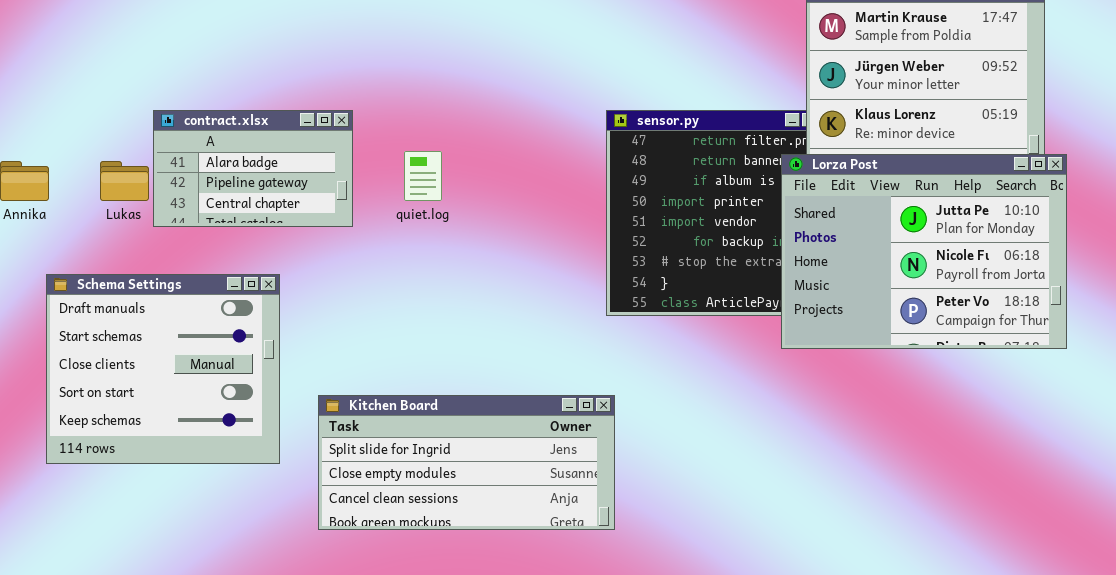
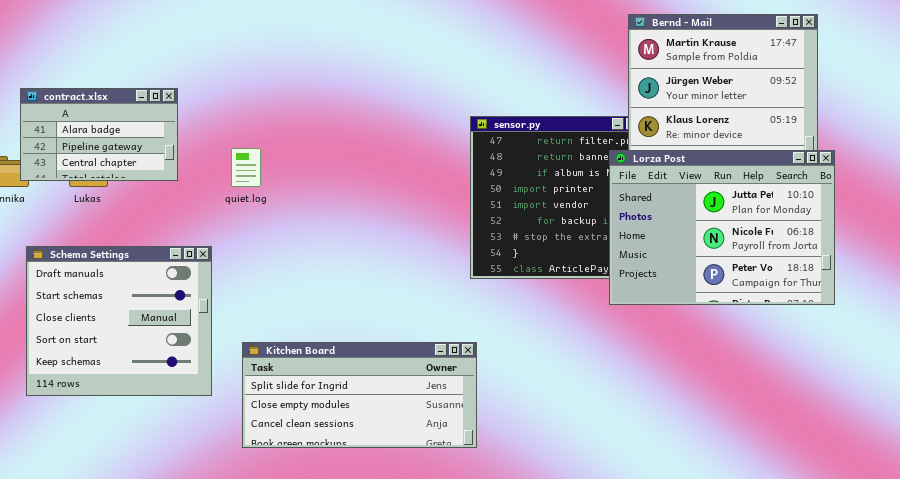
contract.xlsx: [153,110,353,227] -> [20,88,178,181], moved
quiet.log: [404,151,442,201] -> [231,148,261,187], moved

